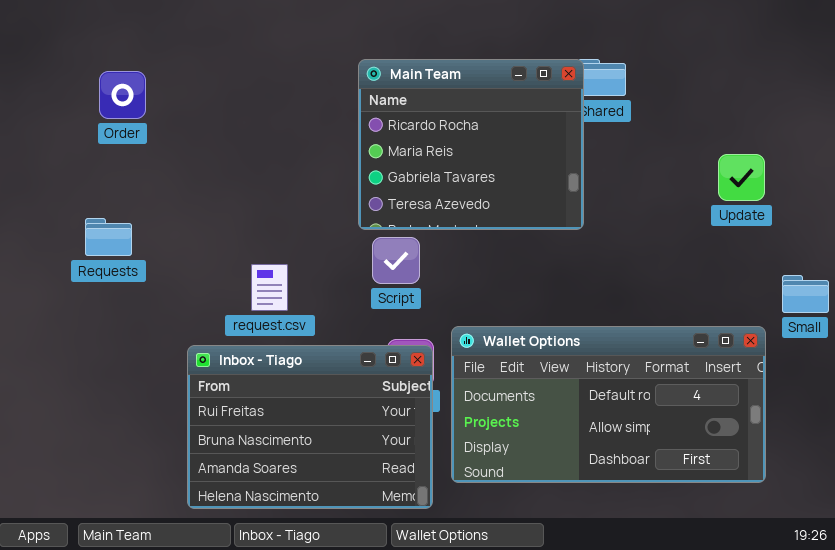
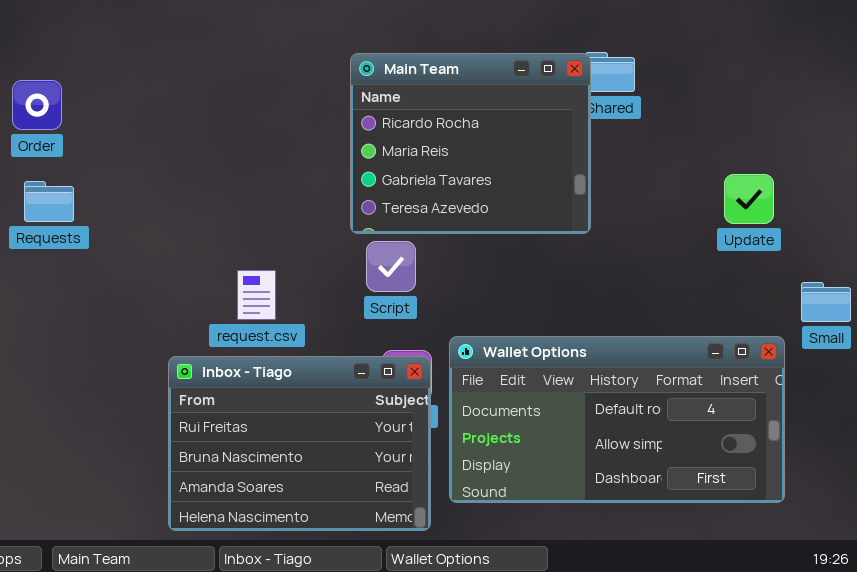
Order: [99,71,146,119] -> [12,80,62,130], moved
Update: [718,154,765,201] -> [724,174,774,224], moved
Requests: [85,218,132,256] -> [24,181,74,222], moved

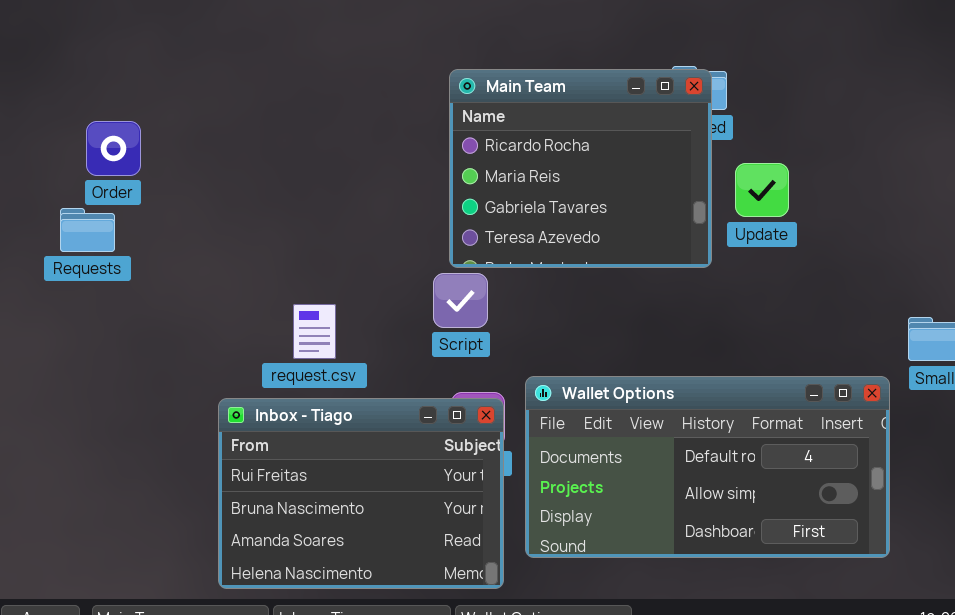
Main Team: [350,53,591,234] -> [449,69,712,268], moved
Order: [12,80,62,130] -> [86,121,141,176], moved
Update: [724,174,774,224] -> [735,163,789,217], moved

